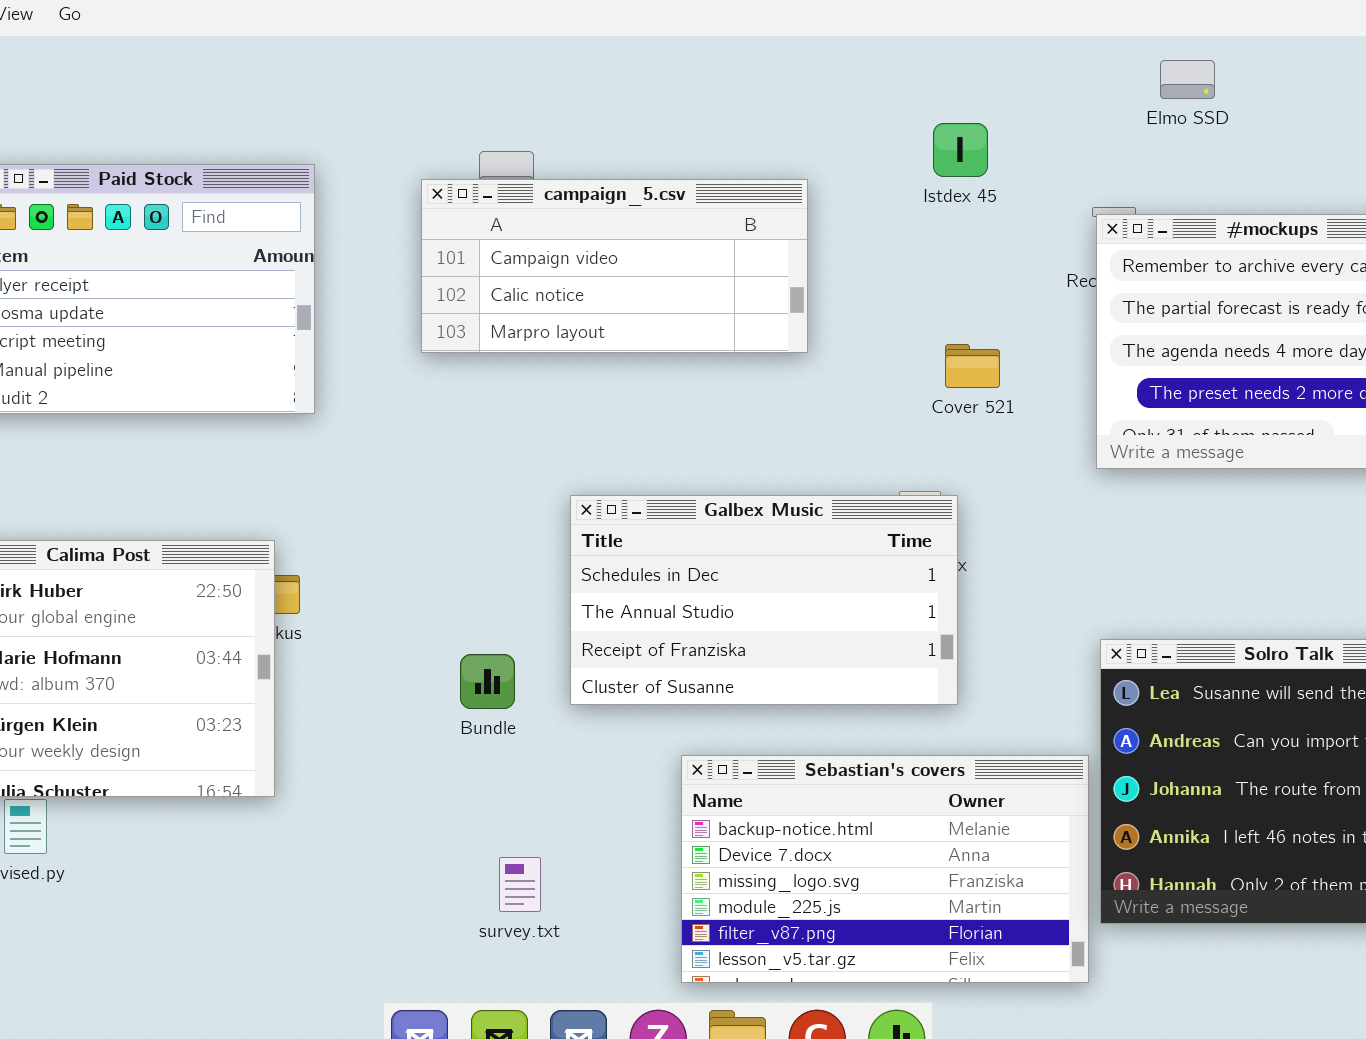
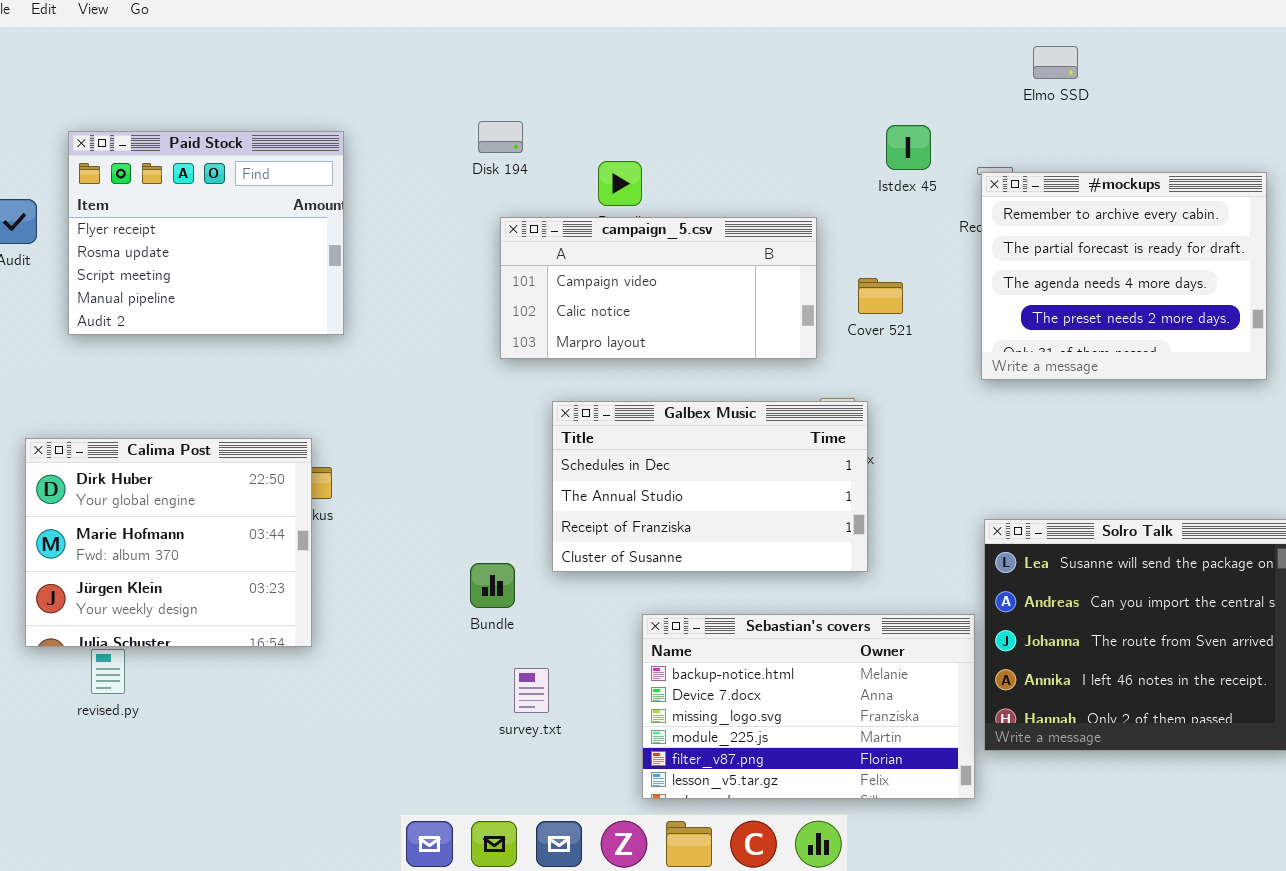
Istdex 45: [933,123,988,177] -> [886,125,931,170], moved
campaign_5.csv: [421,179,808,353] -> [500,217,817,359], moved
Bundle: [460,654,515,709] -> [470,563,515,608], moved
survey.txt: [499,857,541,912] -> [514,668,549,713], moved

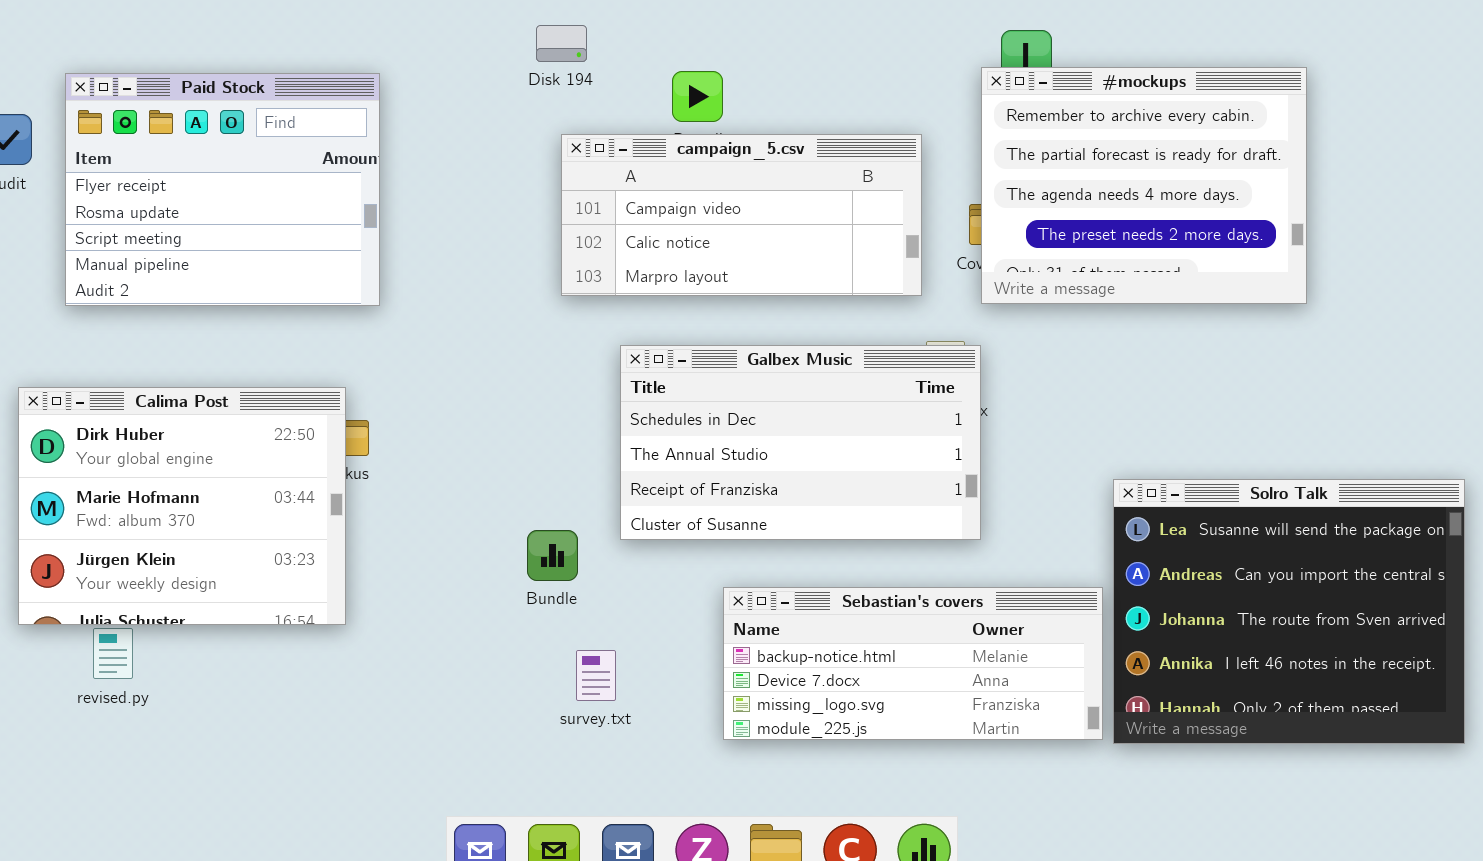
Paid Stock: [68,131,344,335] -> [65,73,380,306], moved
#mockups: [981,172,1267,380] -> [981,67,1307,304], moved
Sebastian's covers: [642,614,975,799] -> [723,587,1103,740], resized

